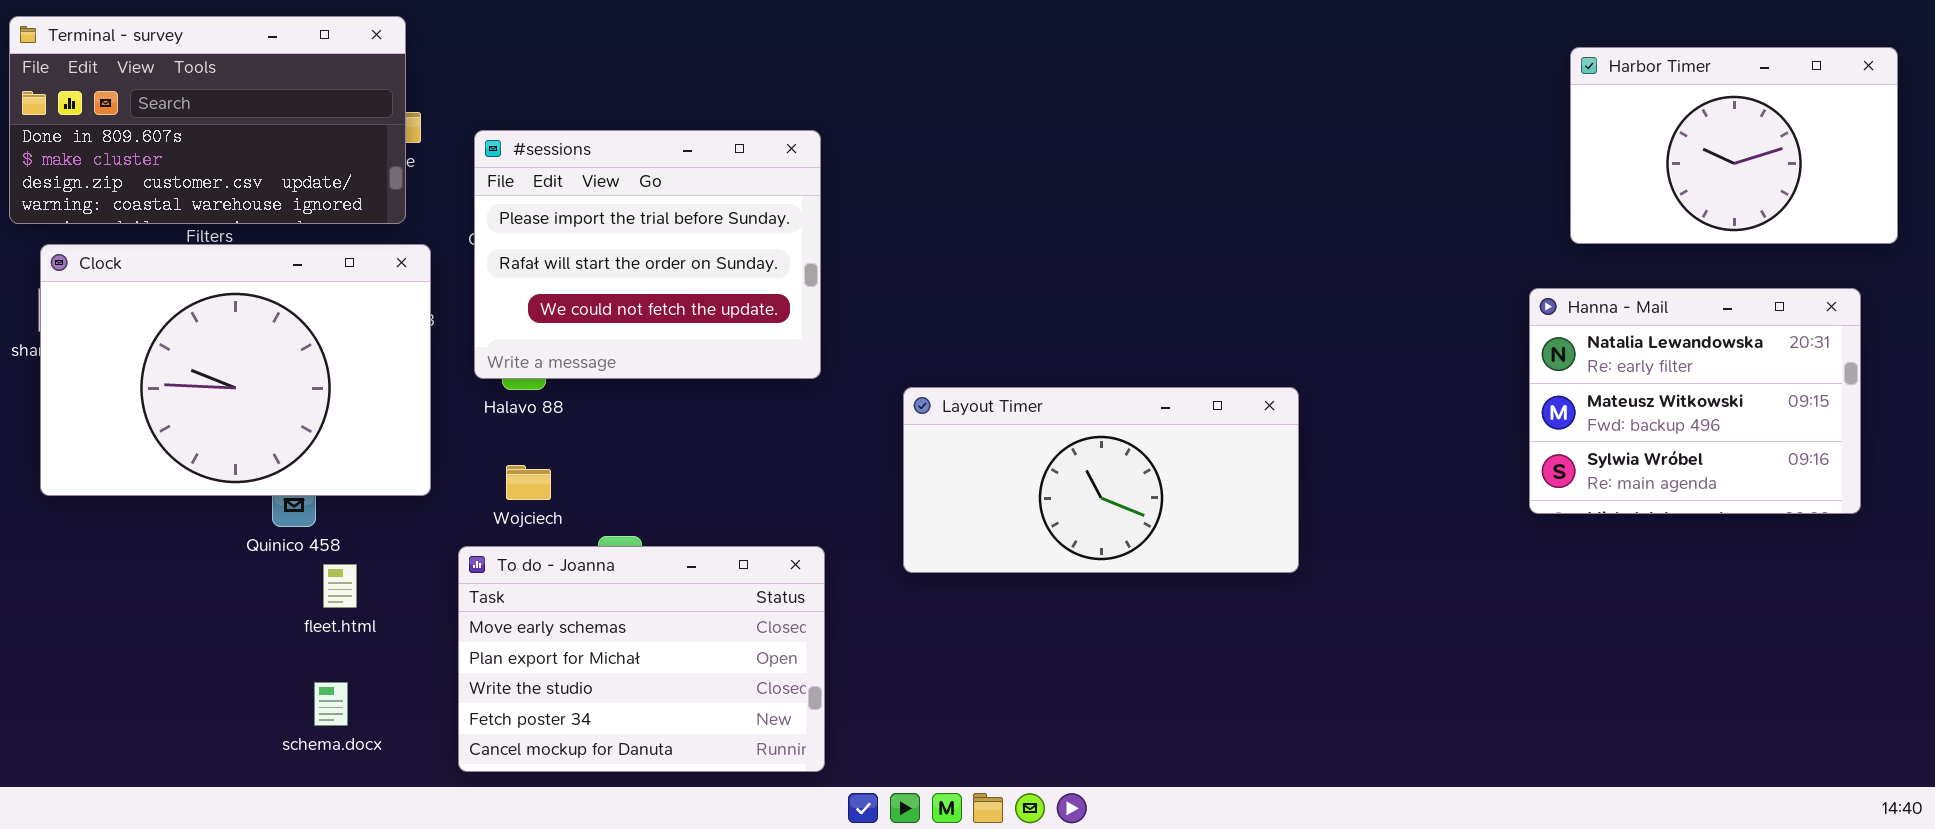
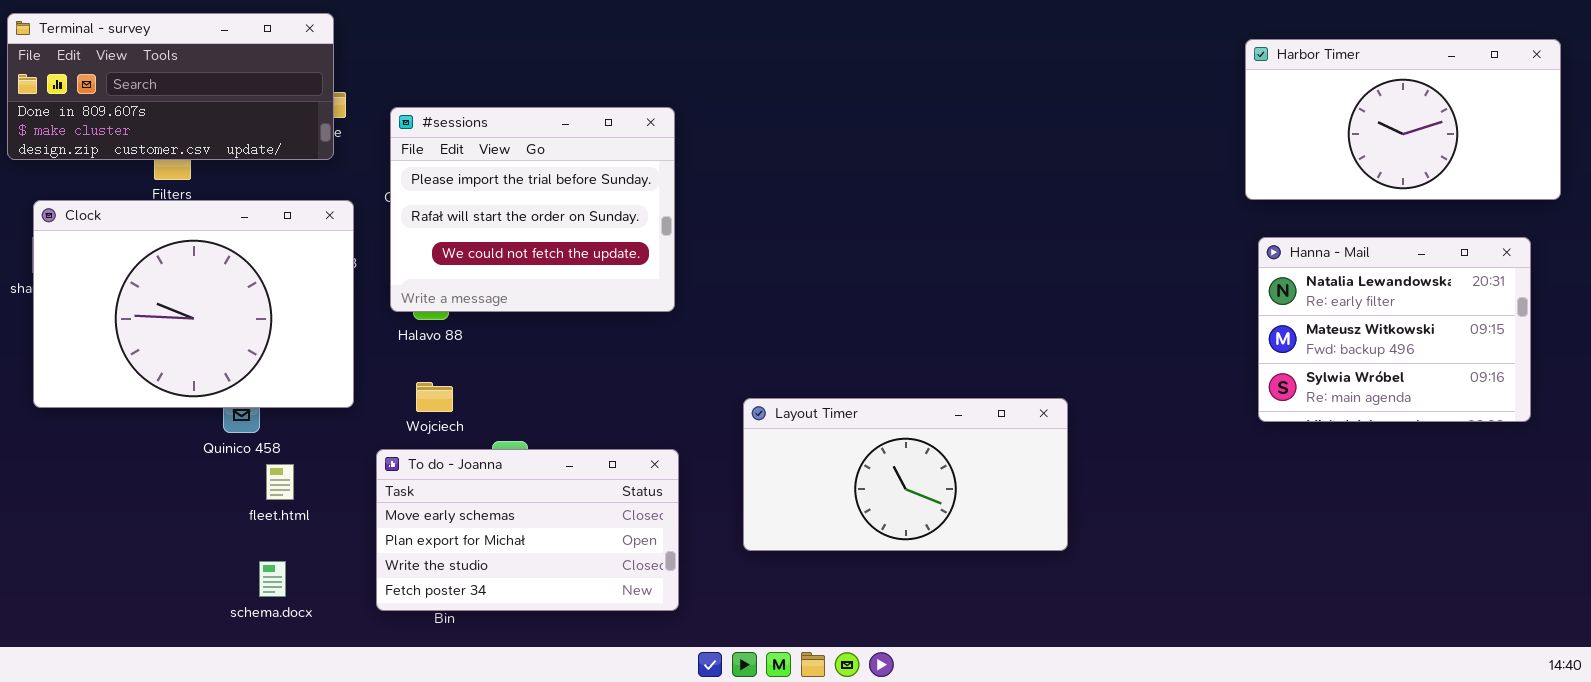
Terminal - survey: [9,16,406,224] -> [7,13,334,160], resized
Harbor Timer: [1570,47,1898,244] -> [1245,39,1561,200], resized
Layout Timer: [903,387,1299,573] -> [743,398,1068,551], moved
To do - Joanna: [458,546,825,772] -> [376,449,679,611], resized

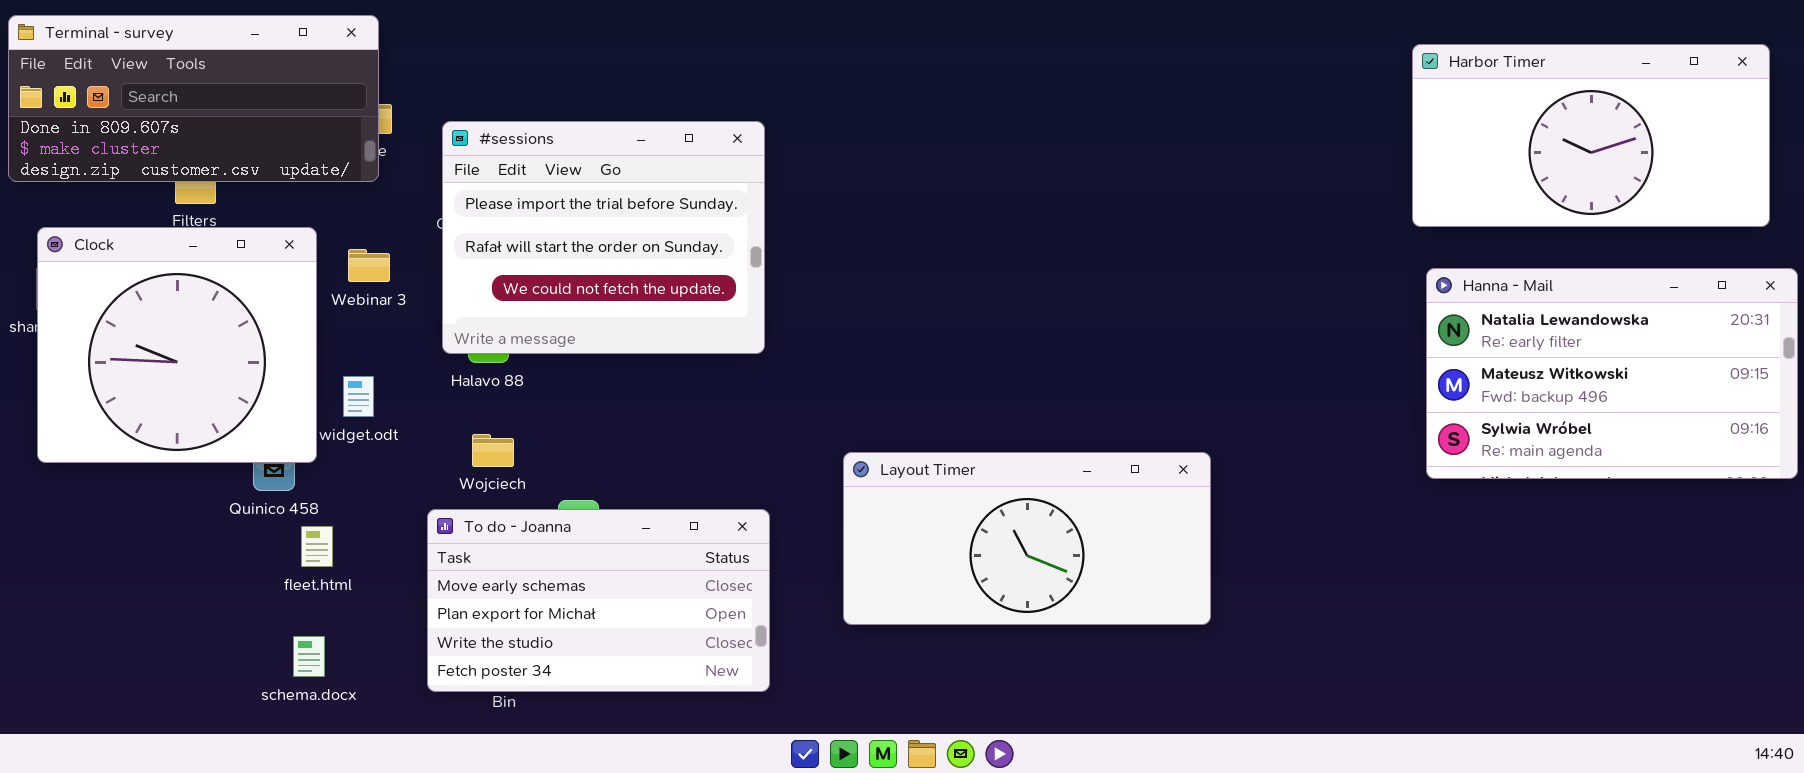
Clock: [33,200,354,408] -> [37,227,317,463], resized
Hanna - Mail: [1258,237,1531,422] -> [1426,268,1798,479], resized

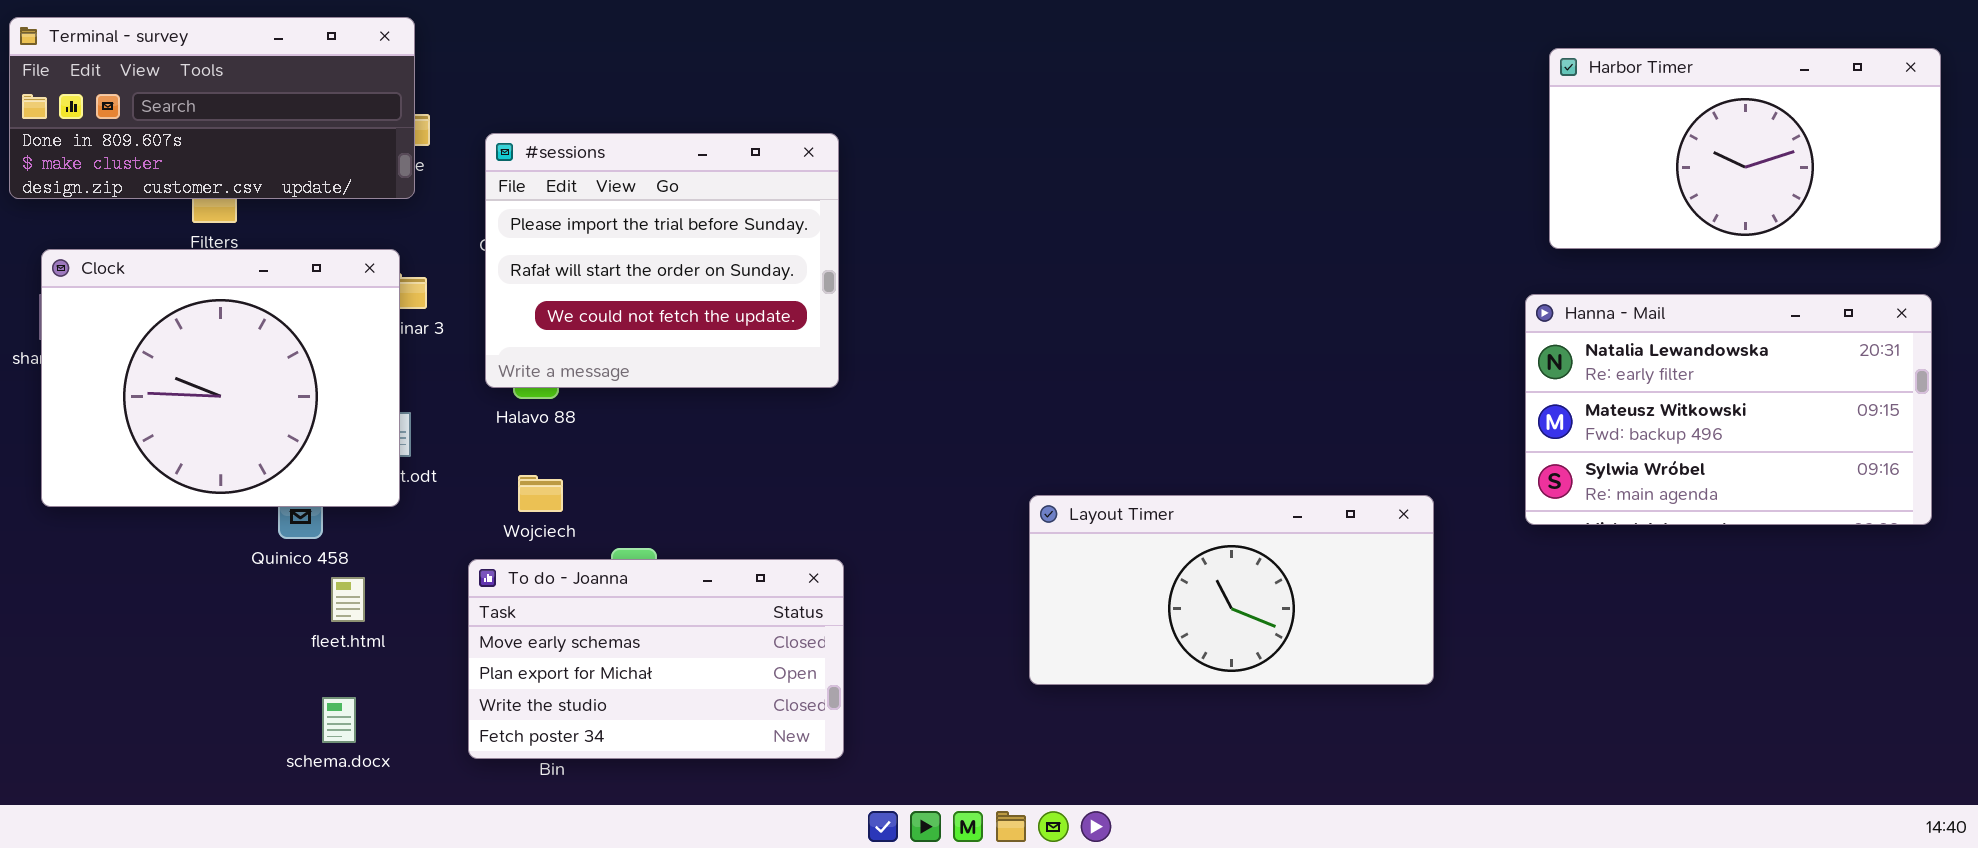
Clock: [37,227,317,463] -> [41,249,400,507], resized
Hanna - Mail: [1426,268,1798,479] -> [1525,294,1932,525], moved
Layout Timer: [843,452,1211,625] -> [1029,495,1434,685], moved

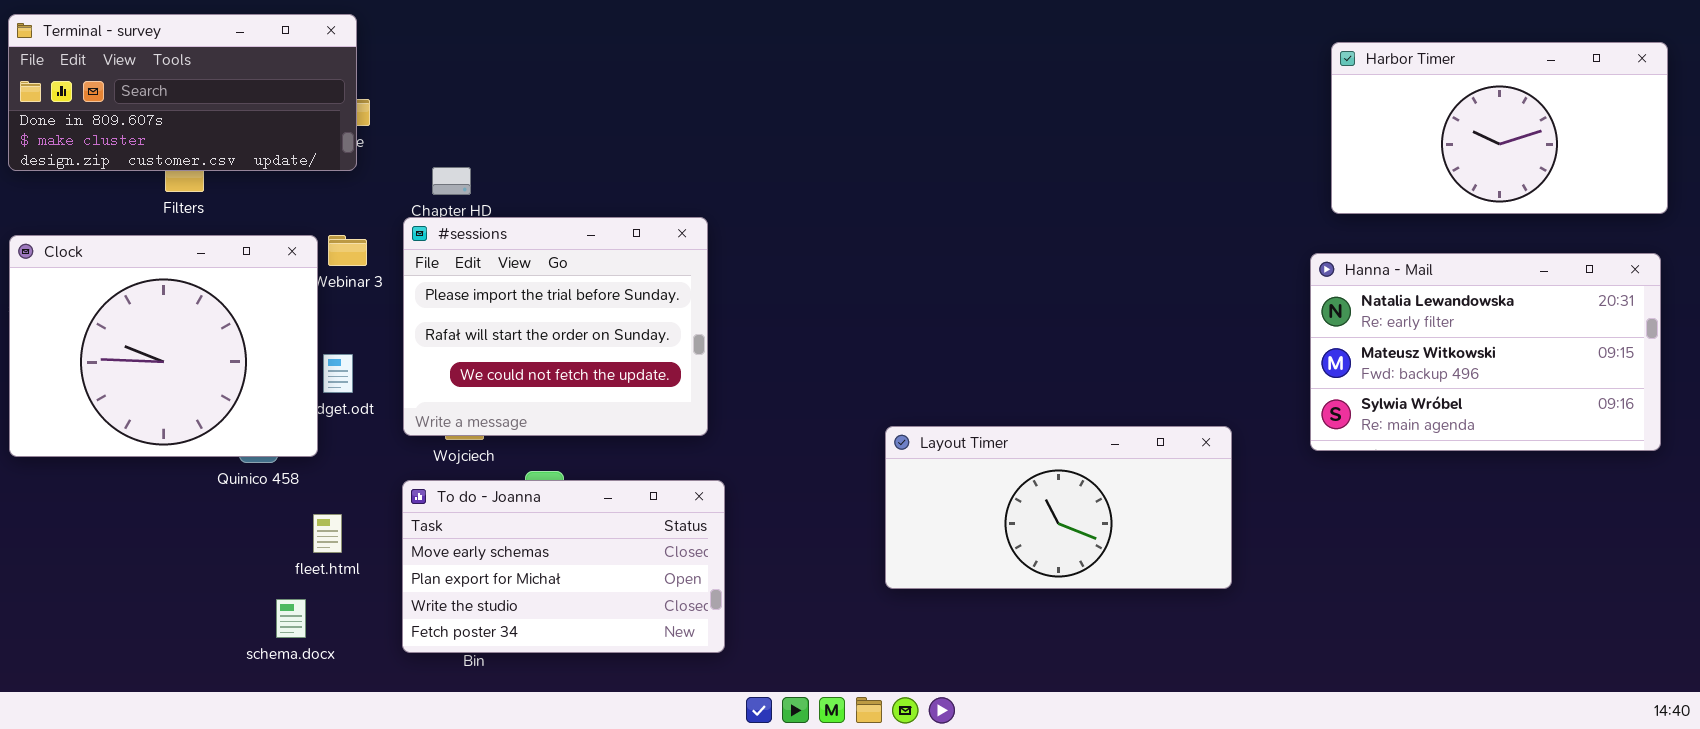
#sessions: [485,133,839,388] -> [403,217,708,436], moved
Clock: [41,249,400,507] -> [9,235,318,457], moved
fleet.html: [331,577,365,622] -> [313,514,342,553], moved

